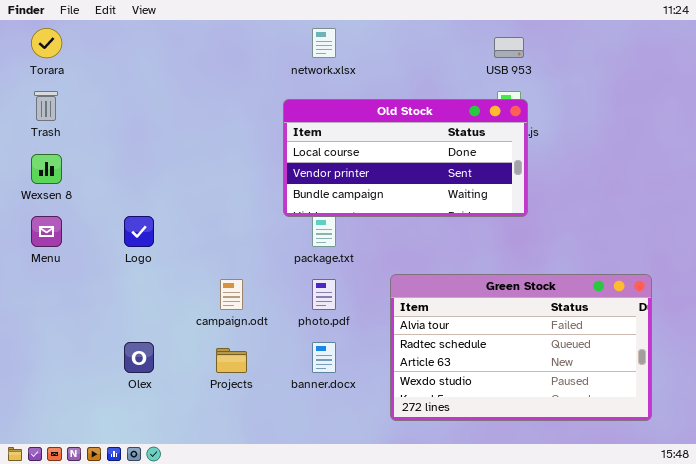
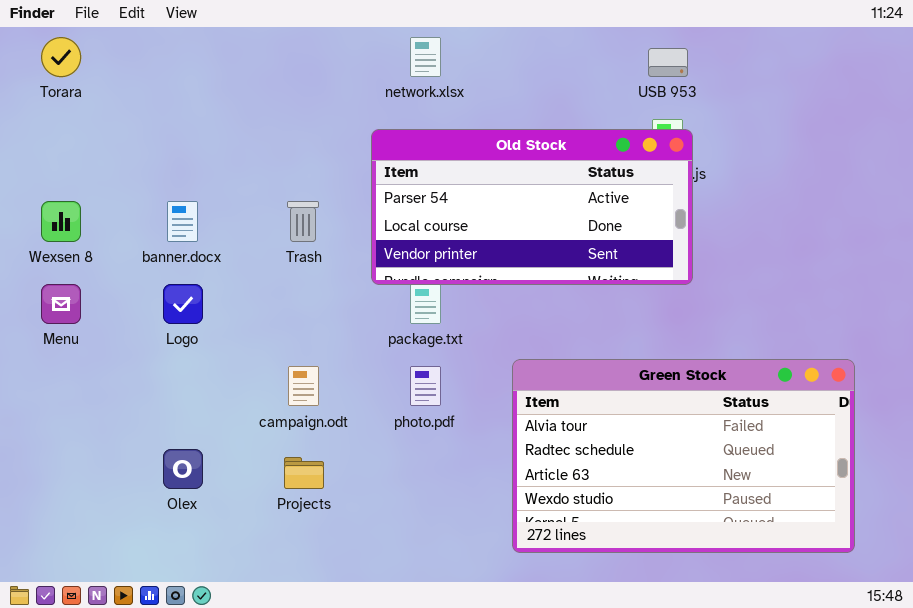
Trash: [34,91,58,121] -> [287,201,319,242], moved
Old Stock: [283,99,528,217] -> [371,129,693,285], scrolled up 1 row
banner.docx: [312,342,336,373] -> [167,201,198,242], moved

